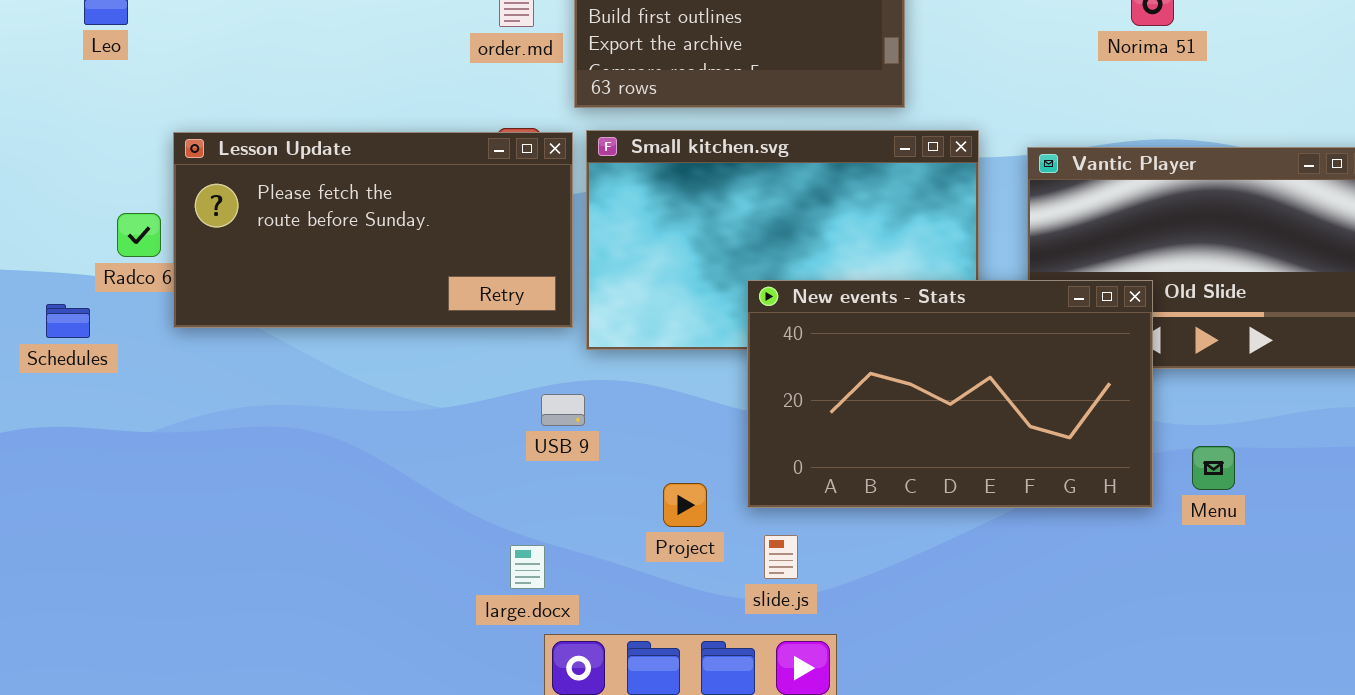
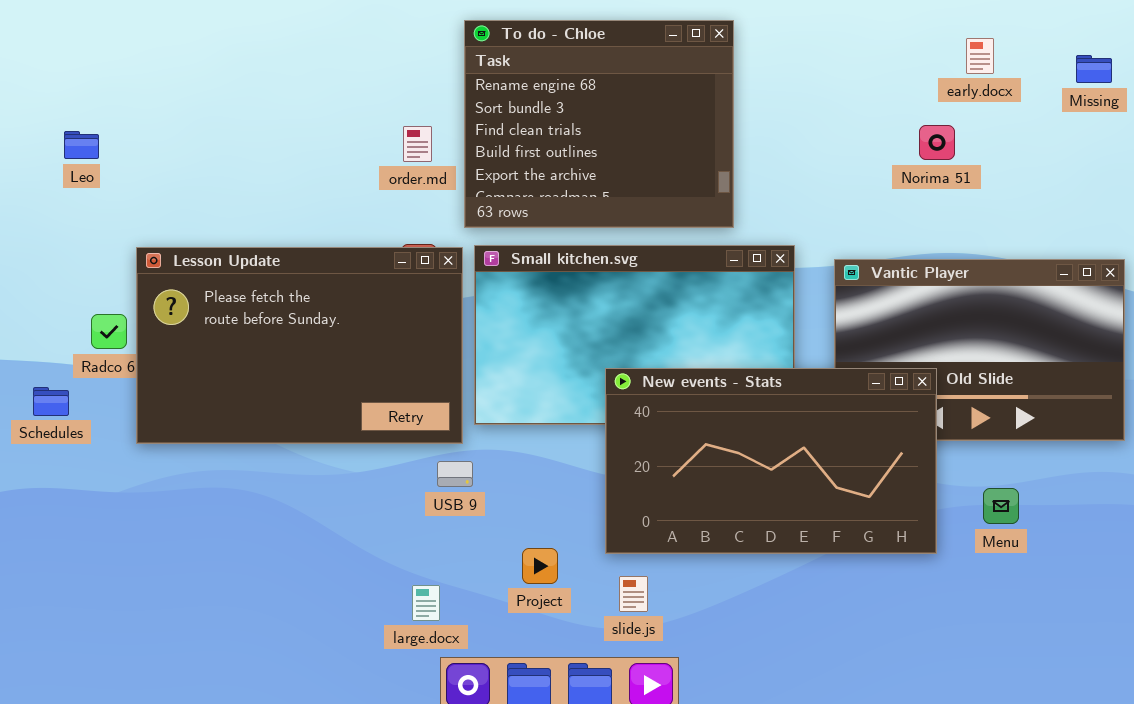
Lesson Update: [173,132,573,328] -> [136,247,463,444], resized
Menu: [1192,446,1235,490] -> [983,488,1019,524], moved
Project: [663,483,707,527] -> [522,548,558,584], moved

